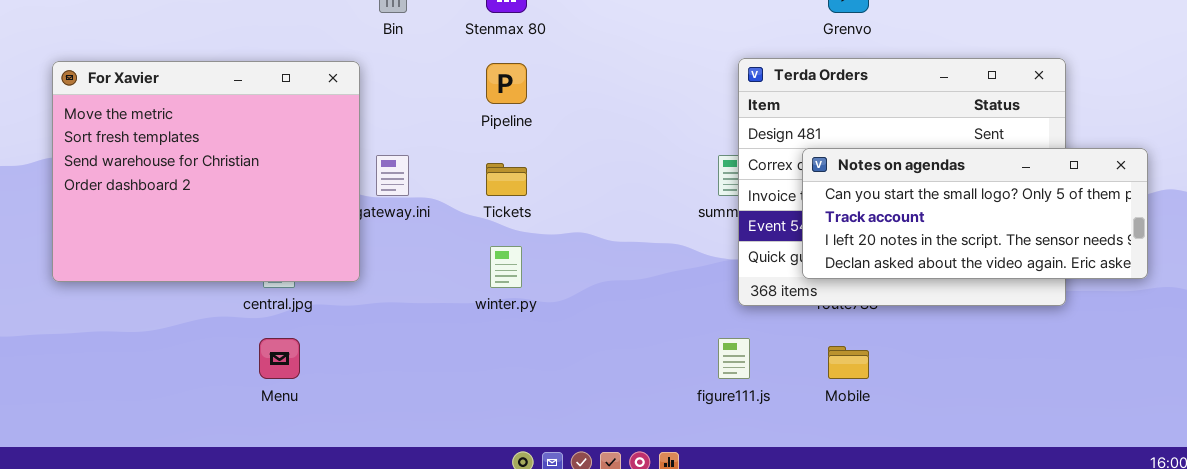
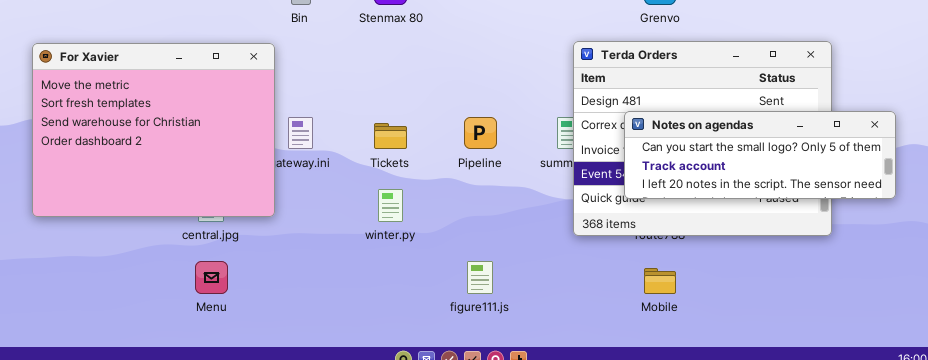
Pipeline: [486,63,527,104] -> [464,117,497,149], moved
Notes on agendas: [802,148,1148,279] -> [624,111,896,199], resized
figure111.js: [718,338,750,379] -> [467,261,493,294], moved

